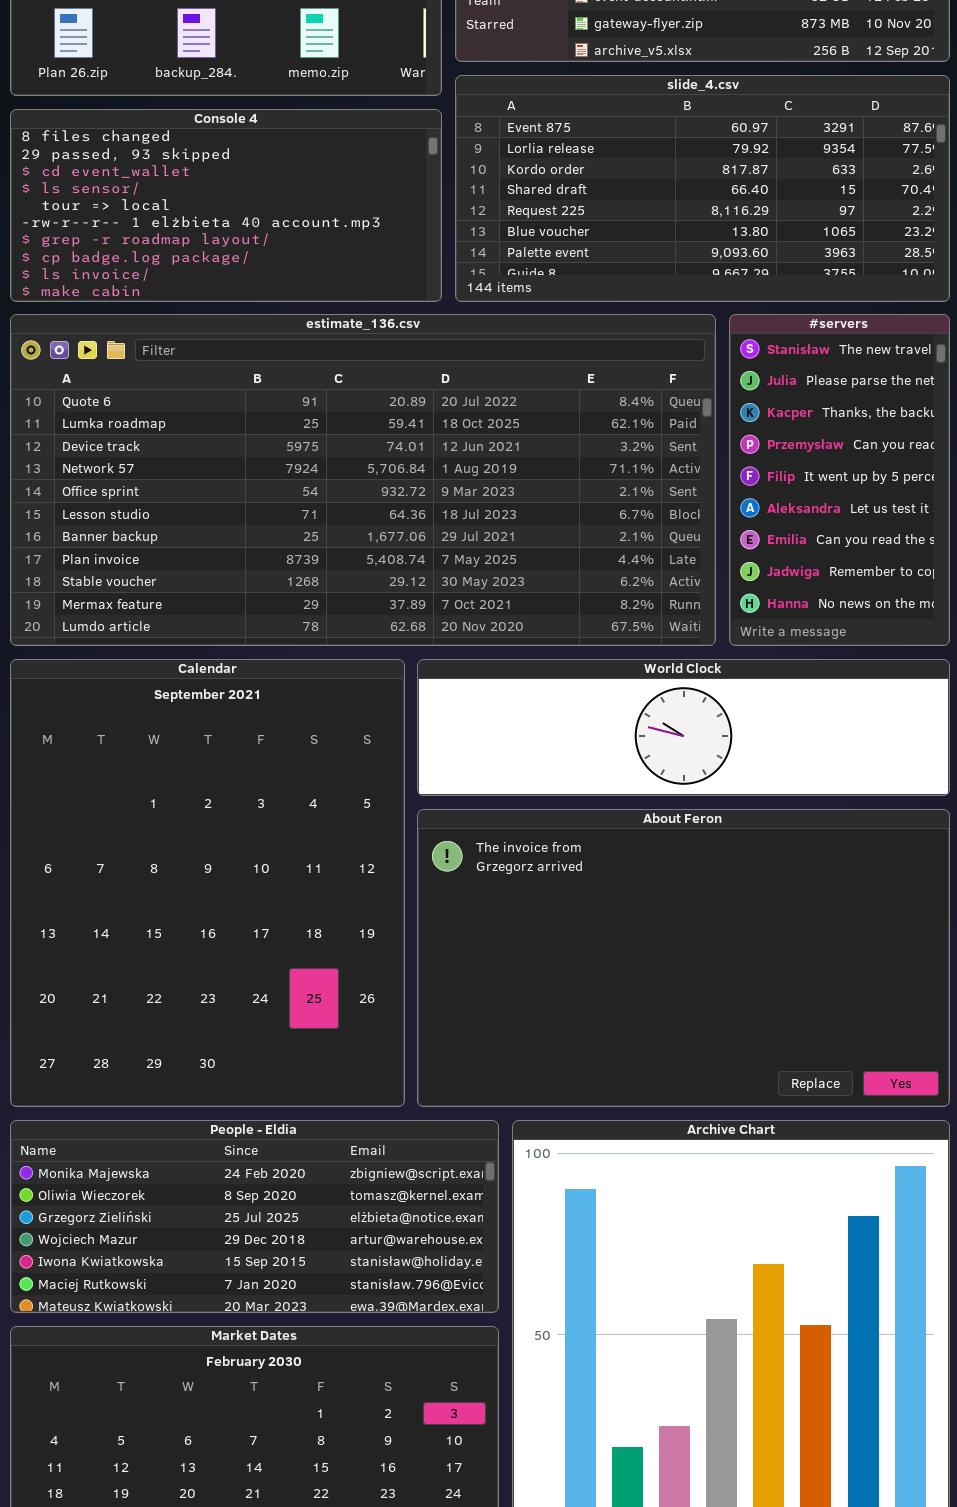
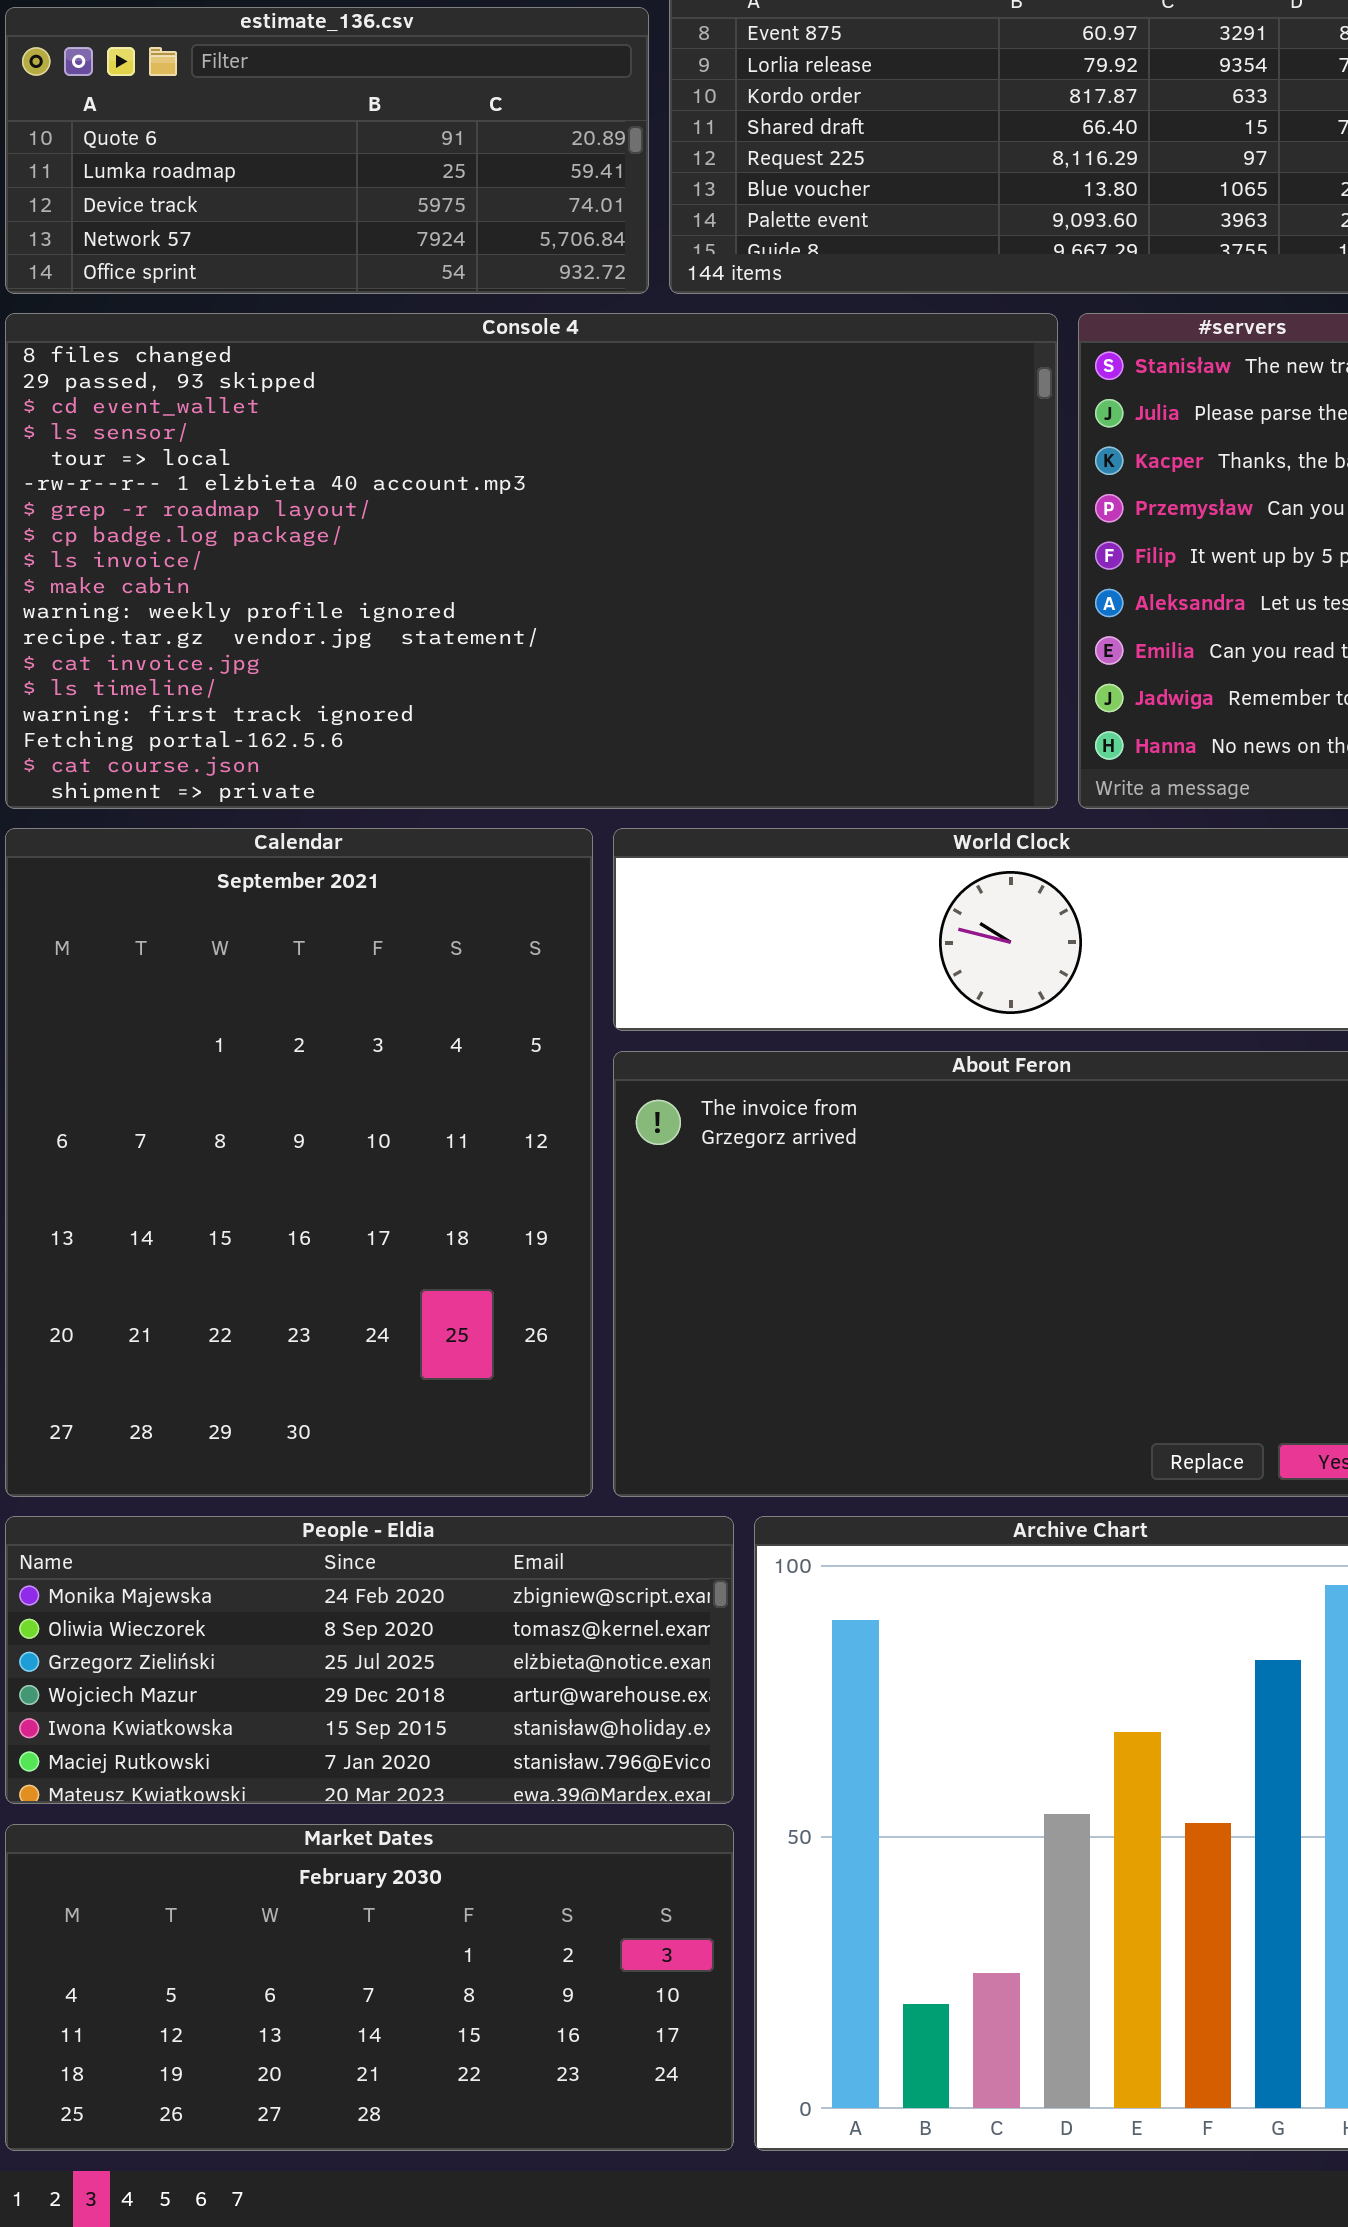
Console 4: [10,109,442,302] -> [5,313,1058,809], moved, resized
estimate_136.csv: [10,314,716,646] -> [5,7,649,294], moved, resized

